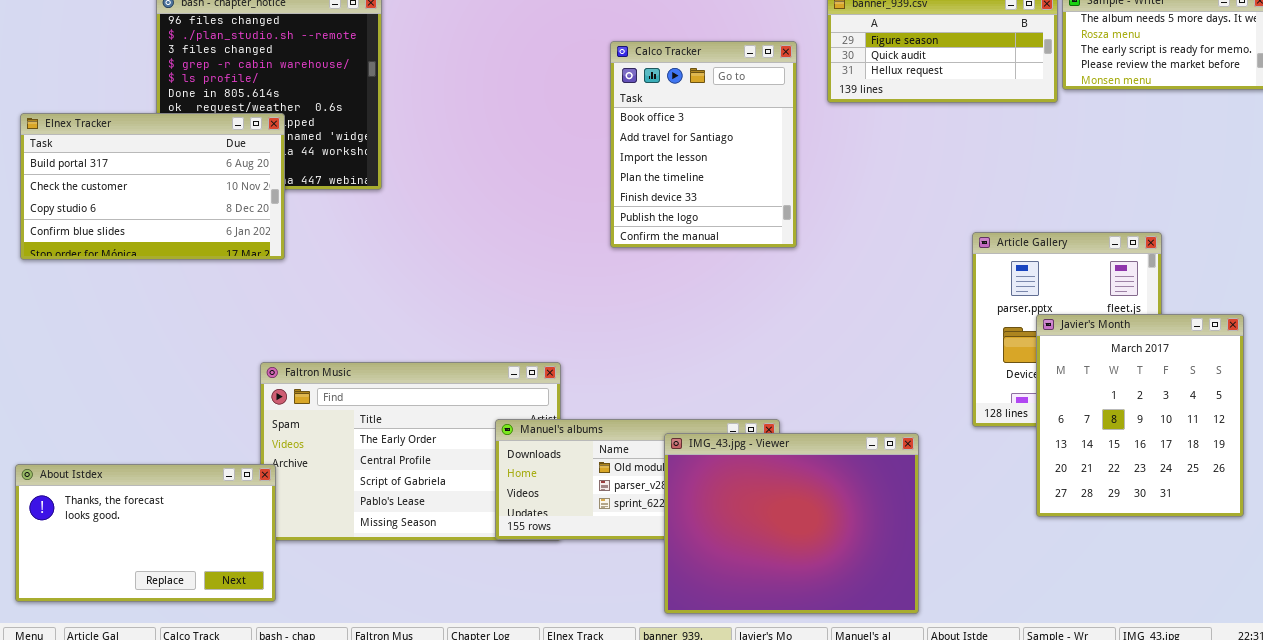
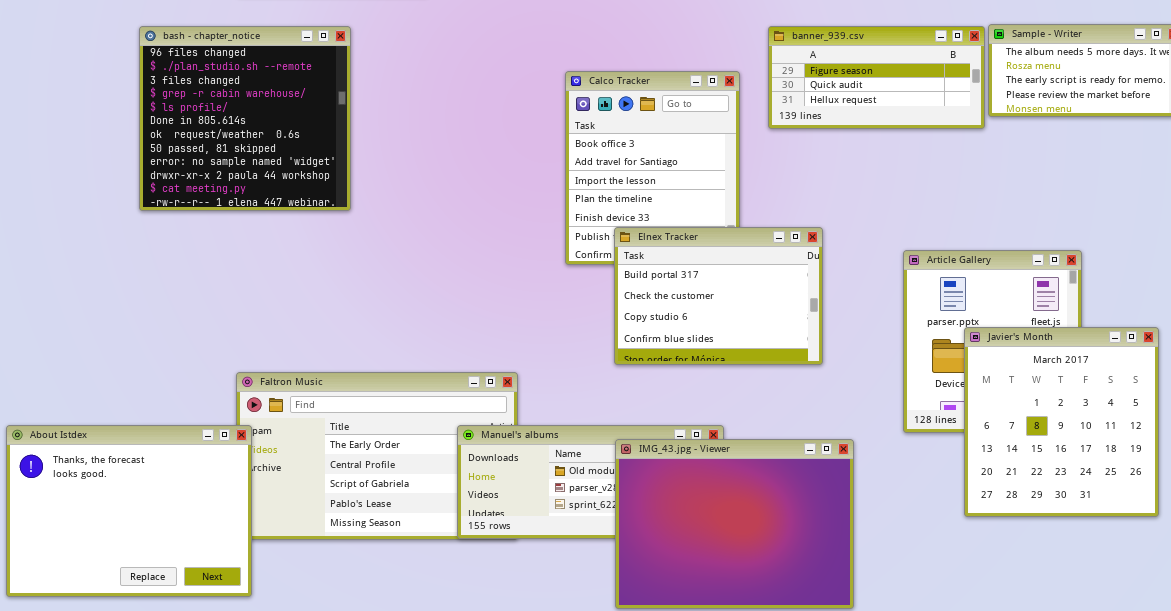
Elnex Tracker: [20,113,285,260] -> [614,227,823,365], moved, resized
About Istdex: [15,464,276,602] -> [6,425,252,597], resized

